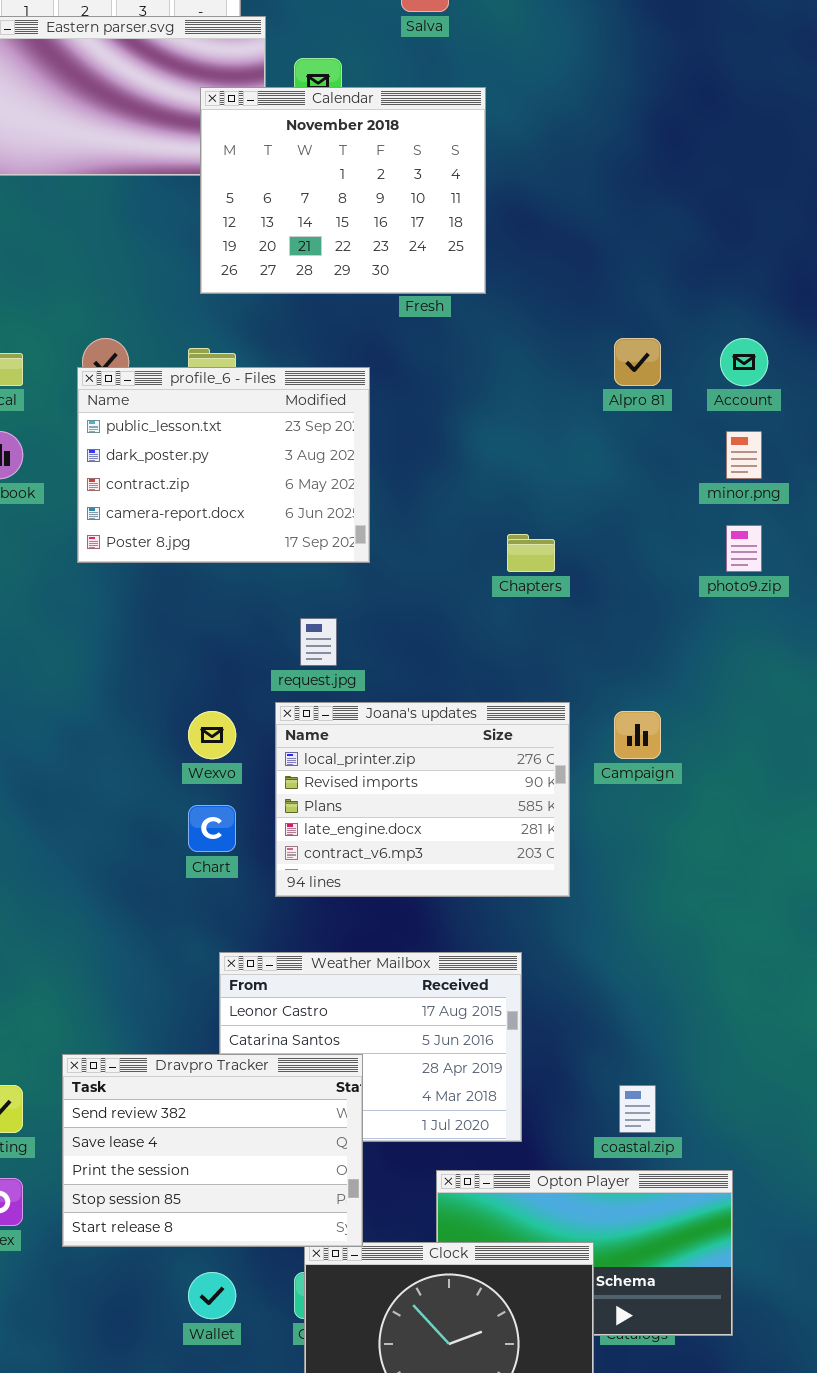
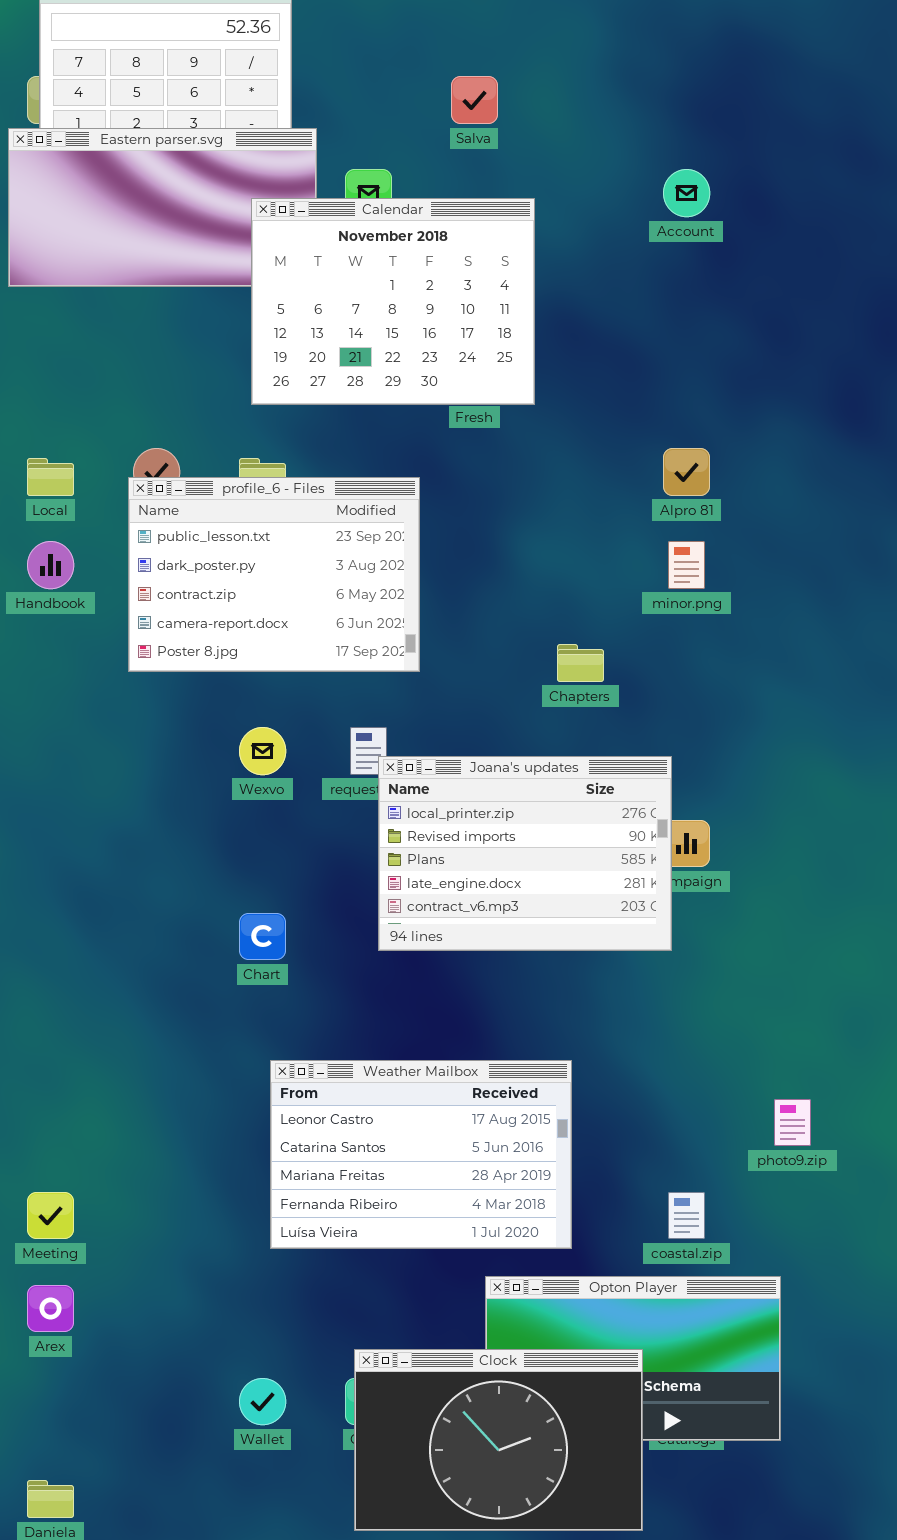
Account: [720,338,768,386] -> [663,169,710,217], moved
minor.png: [726,431,762,479] -> [668,541,705,589], moved
photo9.zip: [726,525,762,572] -> [774,1099,811,1146], moved
Joana's updates: [275,702,570,897] -> [378,756,672,951], moved
Wexvo: [188,711,236,759] -> [239,727,286,775], moved
Dravpro Tracker: [62,1054,363,1247] -> none, closed

